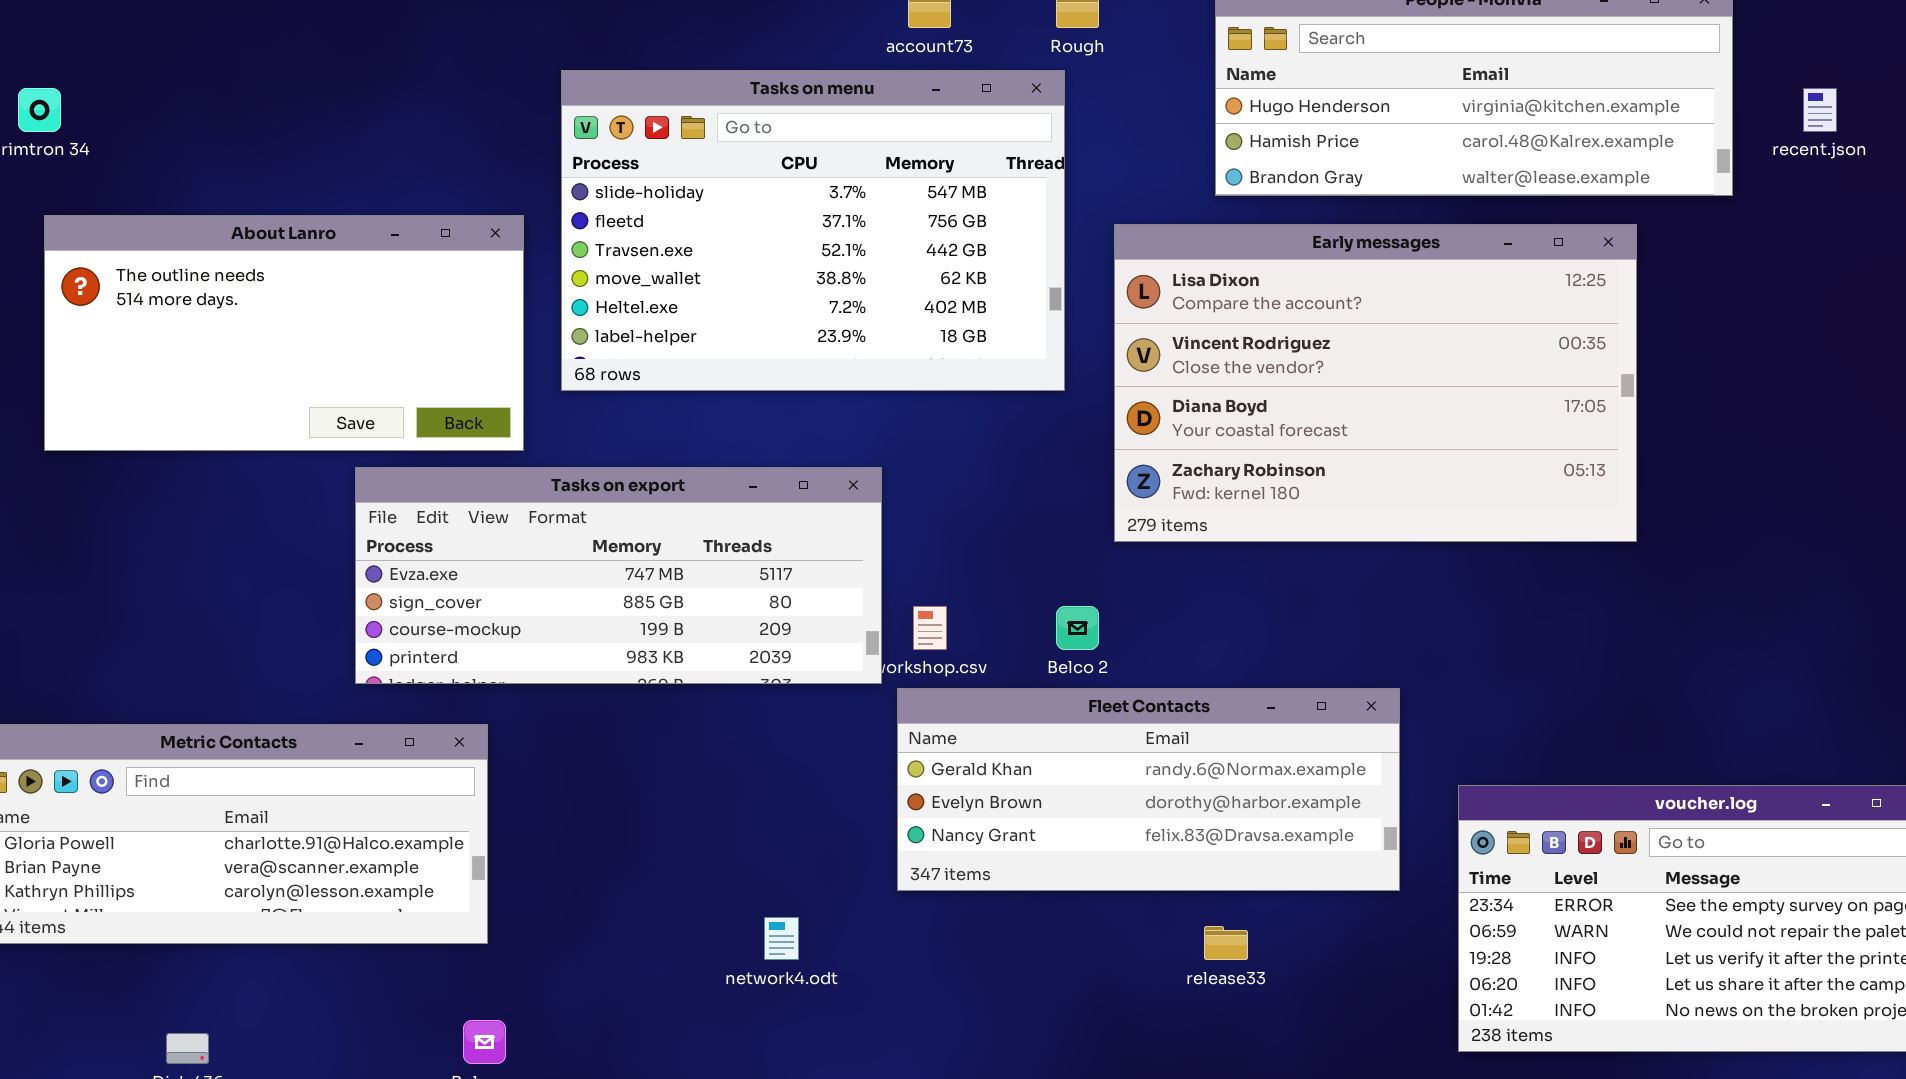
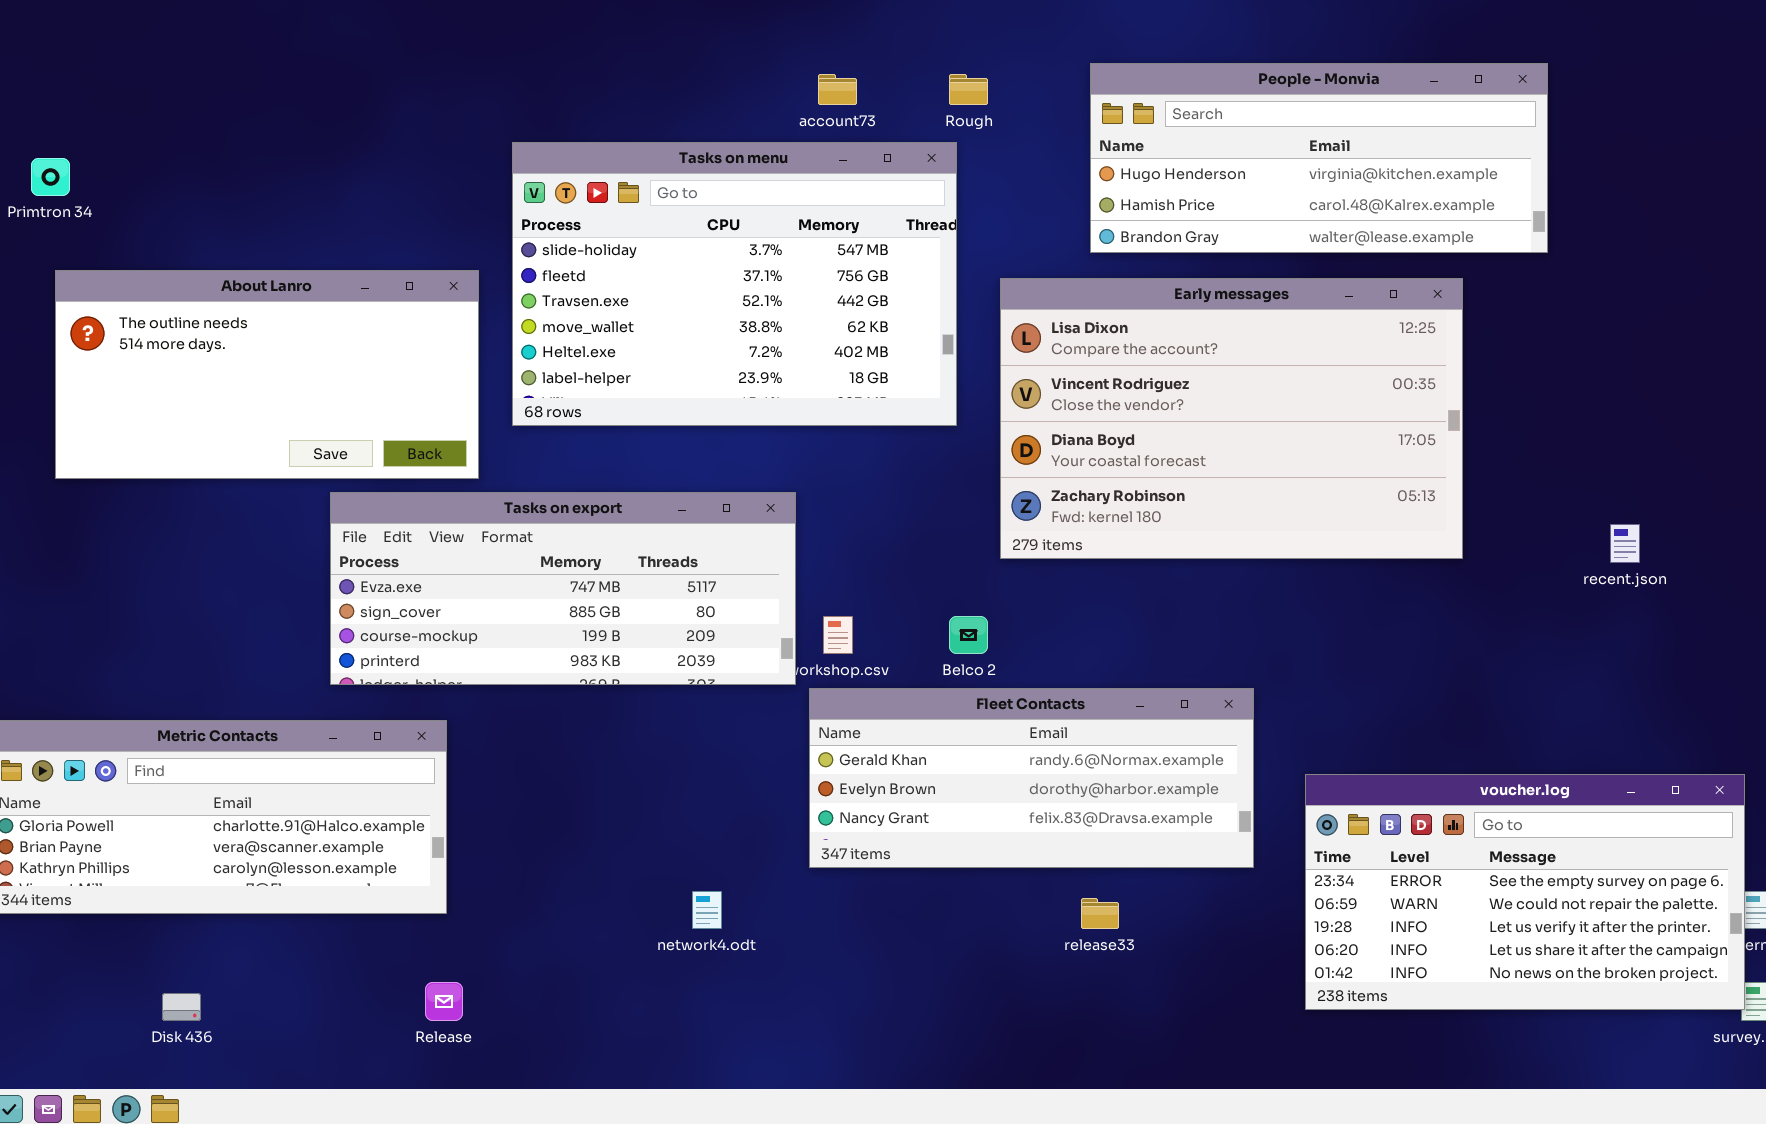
recent.json: [1803,88,1837,132] -> [1610,524,1640,563], moved

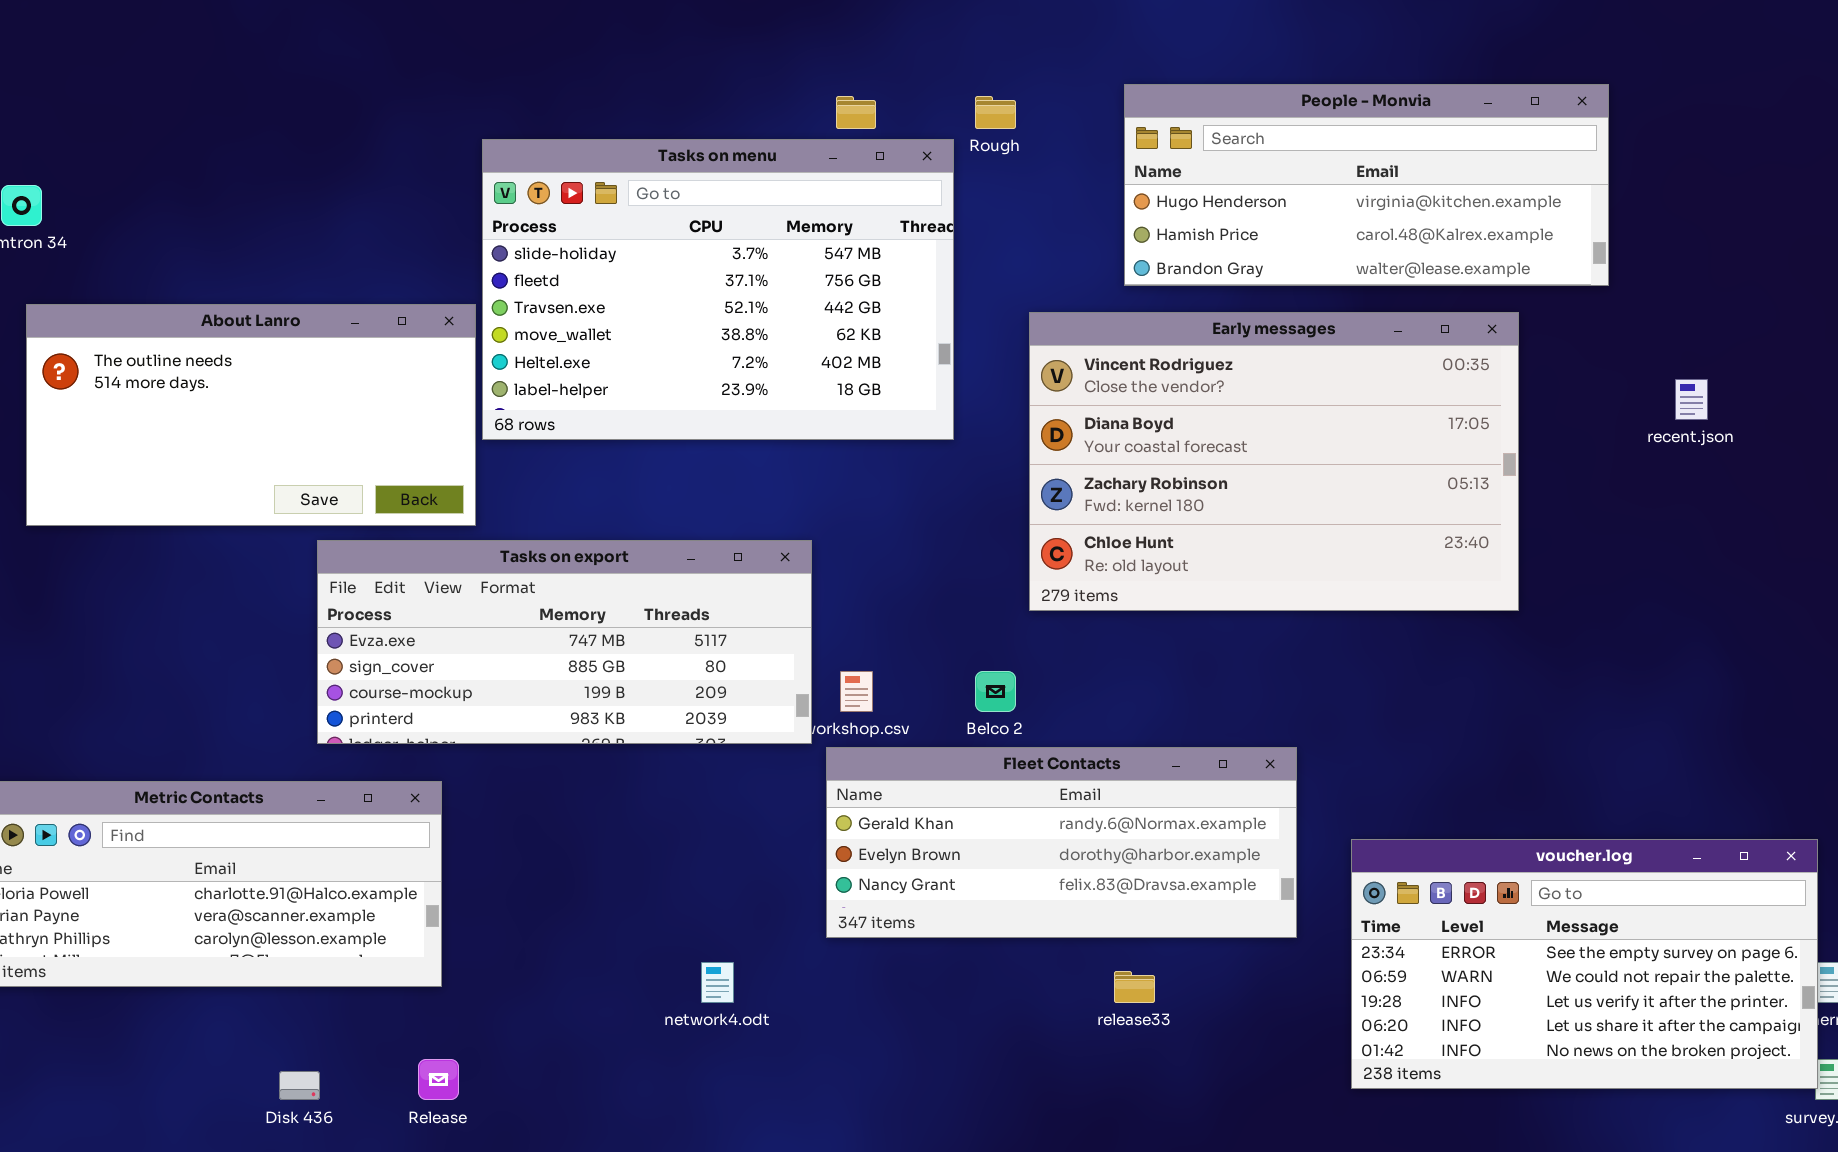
Tasks on menu: [512,142,957,426] -> [482,139,954,440], moved
Early messages: [1000,278,1463,559] -> [1029,312,1519,611], scrolled down 1 row
recent.json: [1610,524,1640,563] -> [1675,379,1708,420], moved
Disk 436: [162,993,201,1021] -> [279,1071,320,1100], moved

